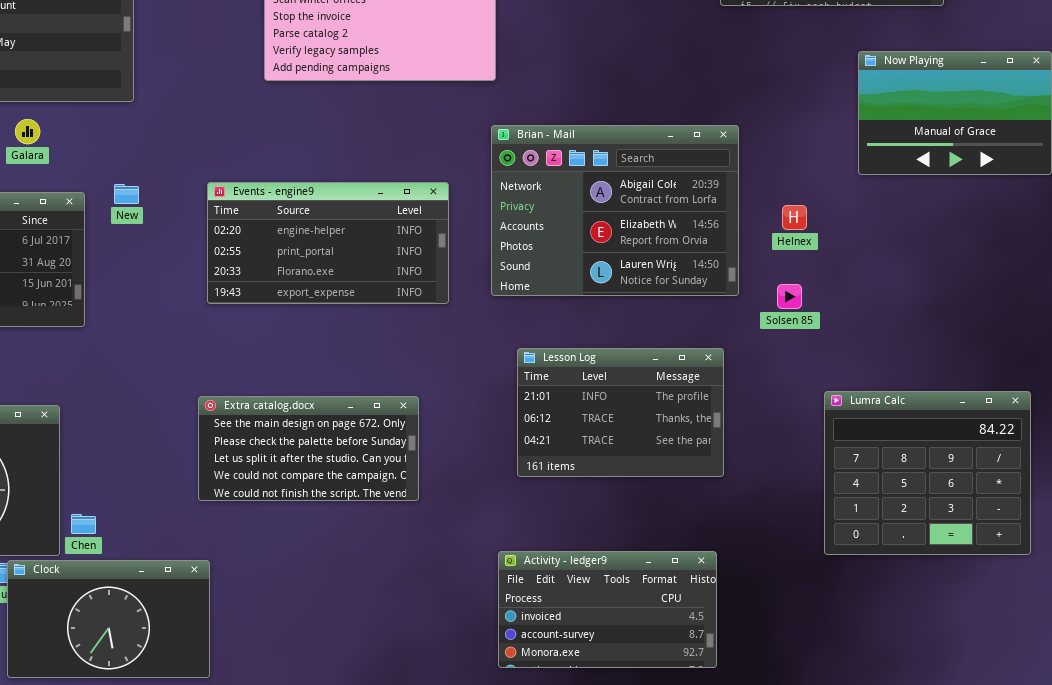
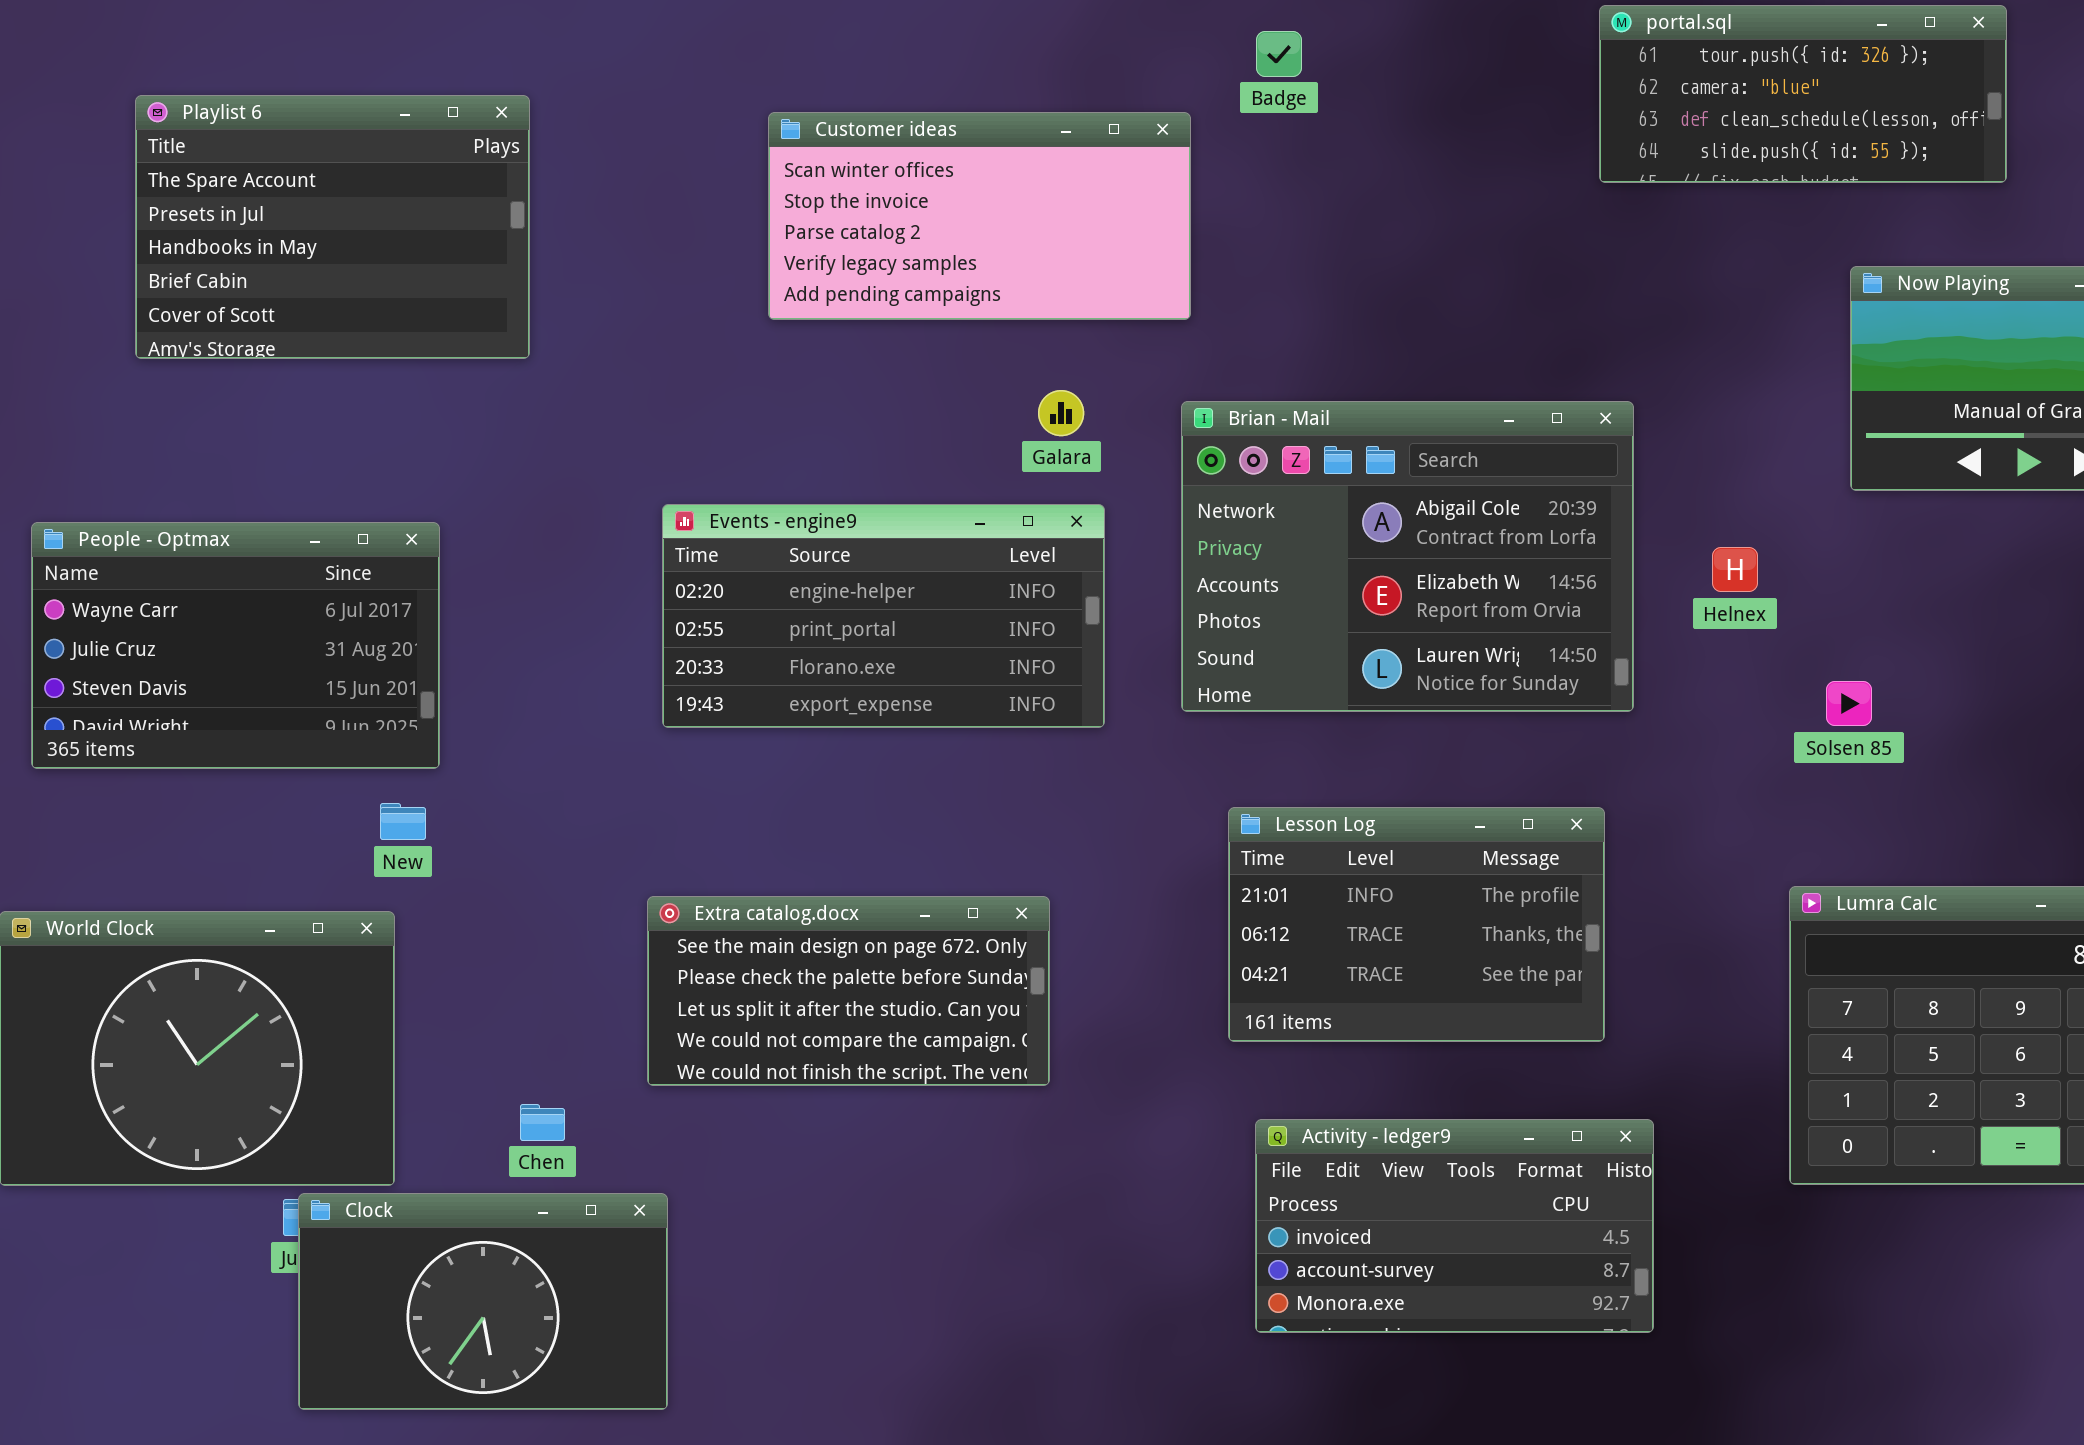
Galara: [15,119,40,144] -> [1038,390,1084,436], moved
New: [114,184,139,204] -> [380,803,426,840], moved
Solsen 85: [777,284,802,309] -> [1826,681,1872,726], moved
Chen: [71,514,96,534] -> [520,1104,565,1141], moved
Activity - ledger9: [498,551,717,668] -> [1255,1119,1654,1333], moved

